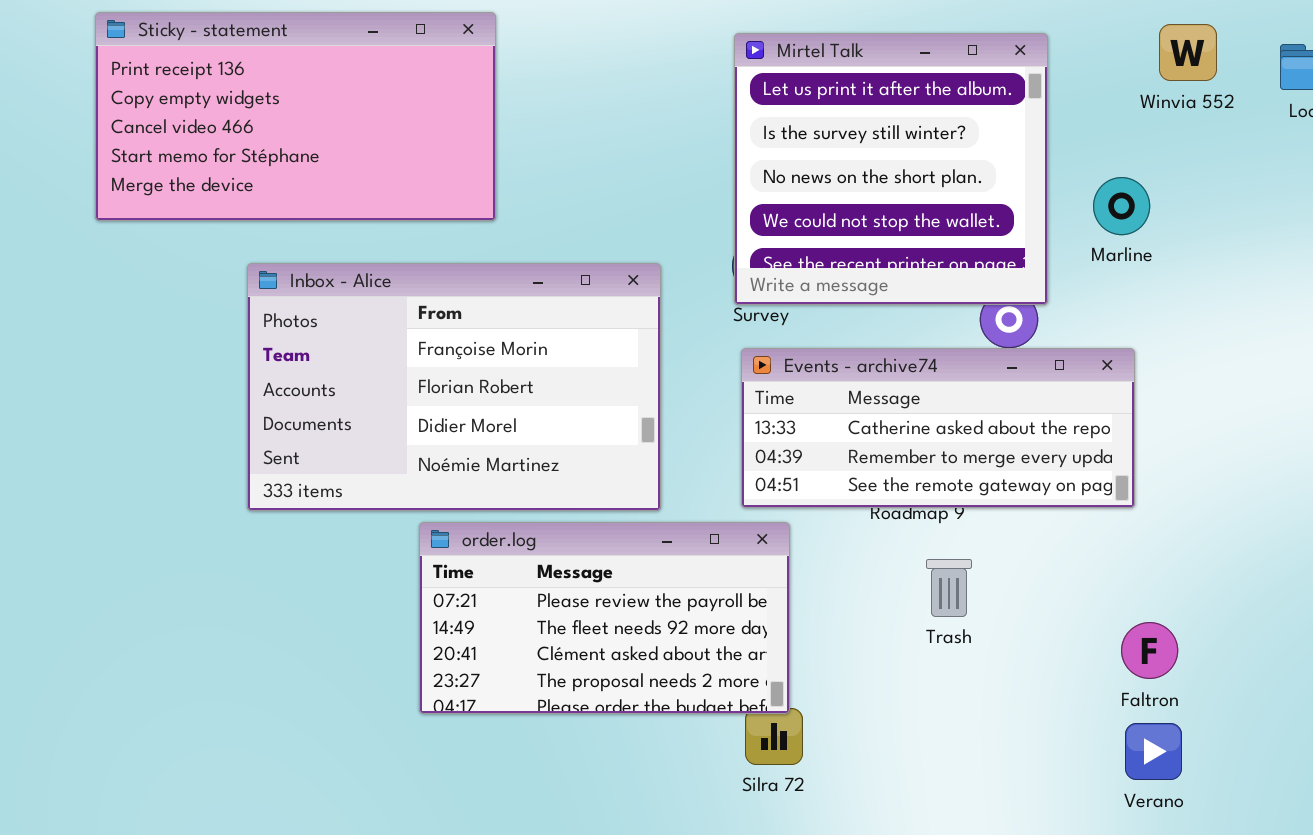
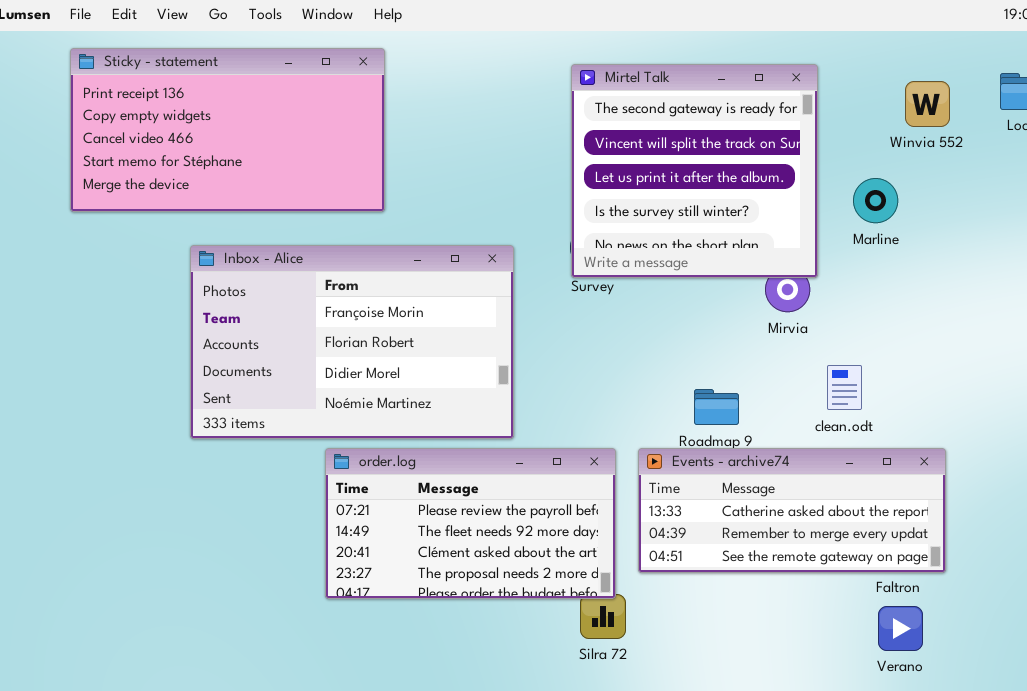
Winvia 552: [1159,24,1217,81] -> [905,81,950,127], moved
Mirtel Talk: [734,33,1048,305] -> [571,64,818,278], scrolled up 2 rows
Events - archive74: [741,348,1135,508] -> [638,448,946,573], moved

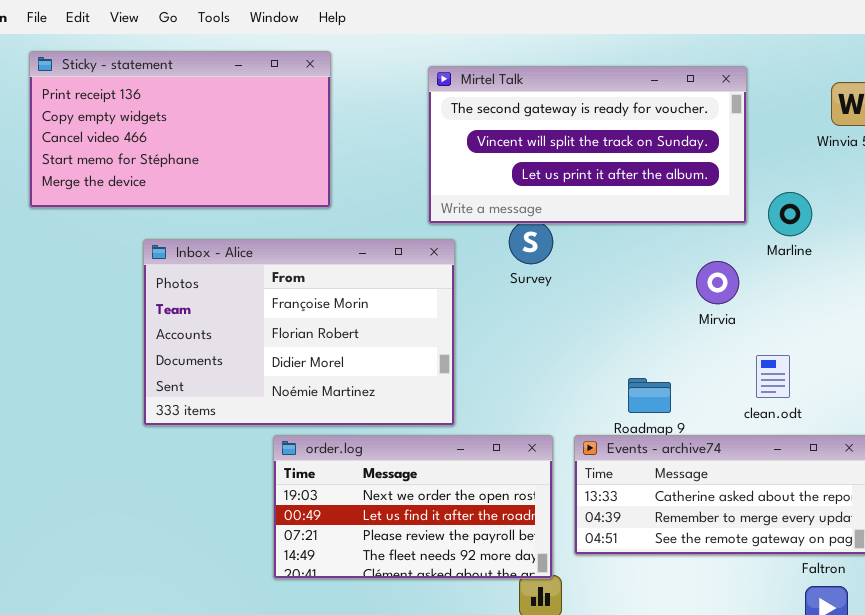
Mirtel Talk: [571,64,818,278] -> [428,66,747,224], resized
Marline: [853,178,898,223] -> [768,192,812,236], moved
order.log: [325,448,616,599] -> [273,435,553,579], scrolled up 2 rows

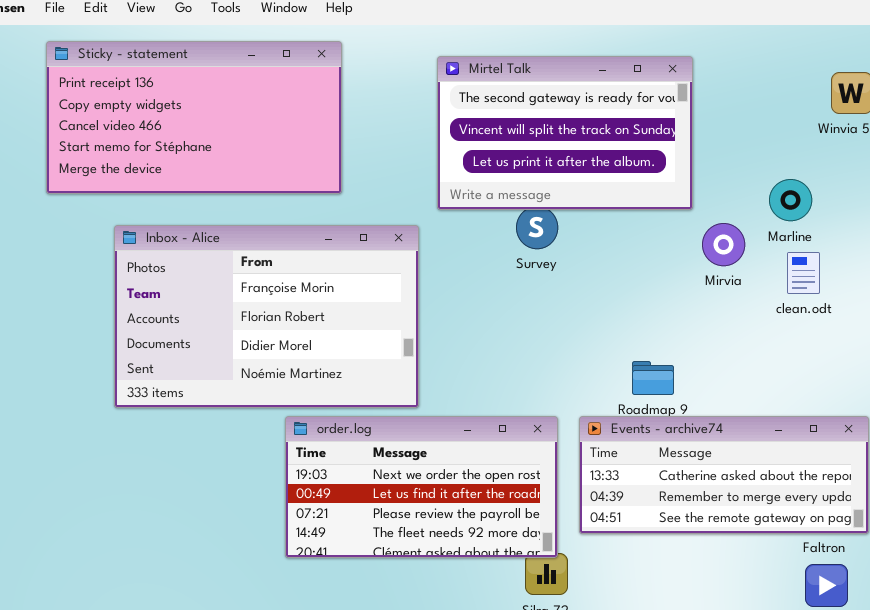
Mirtel Talk: [428,66,747,224] -> [437,56,693,210], resized
Inbox - Alice: [143,239,455,426] -> [114,225,419,408], moved
Mirvia: [696,261,739,304] -> [702,223,745,266], moved
clean.odt: [756,355,790,398] -> [787,252,820,294], moved

